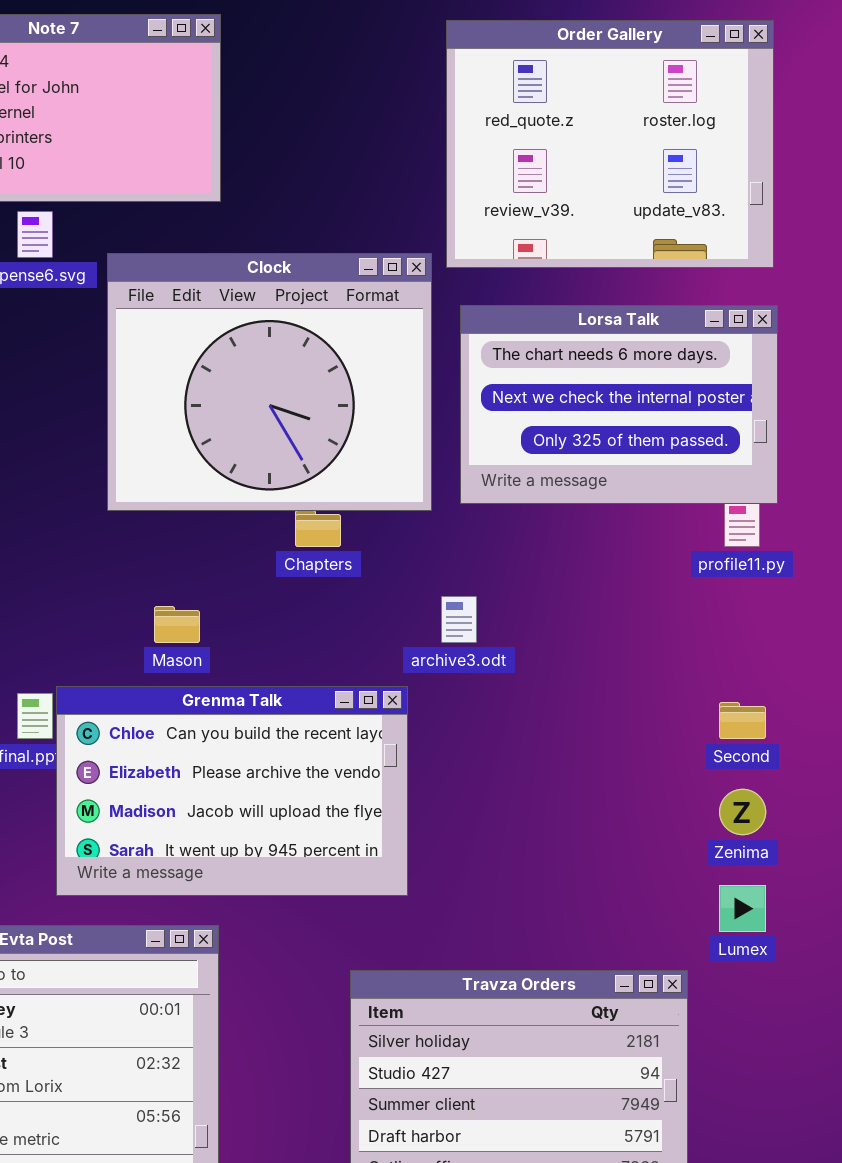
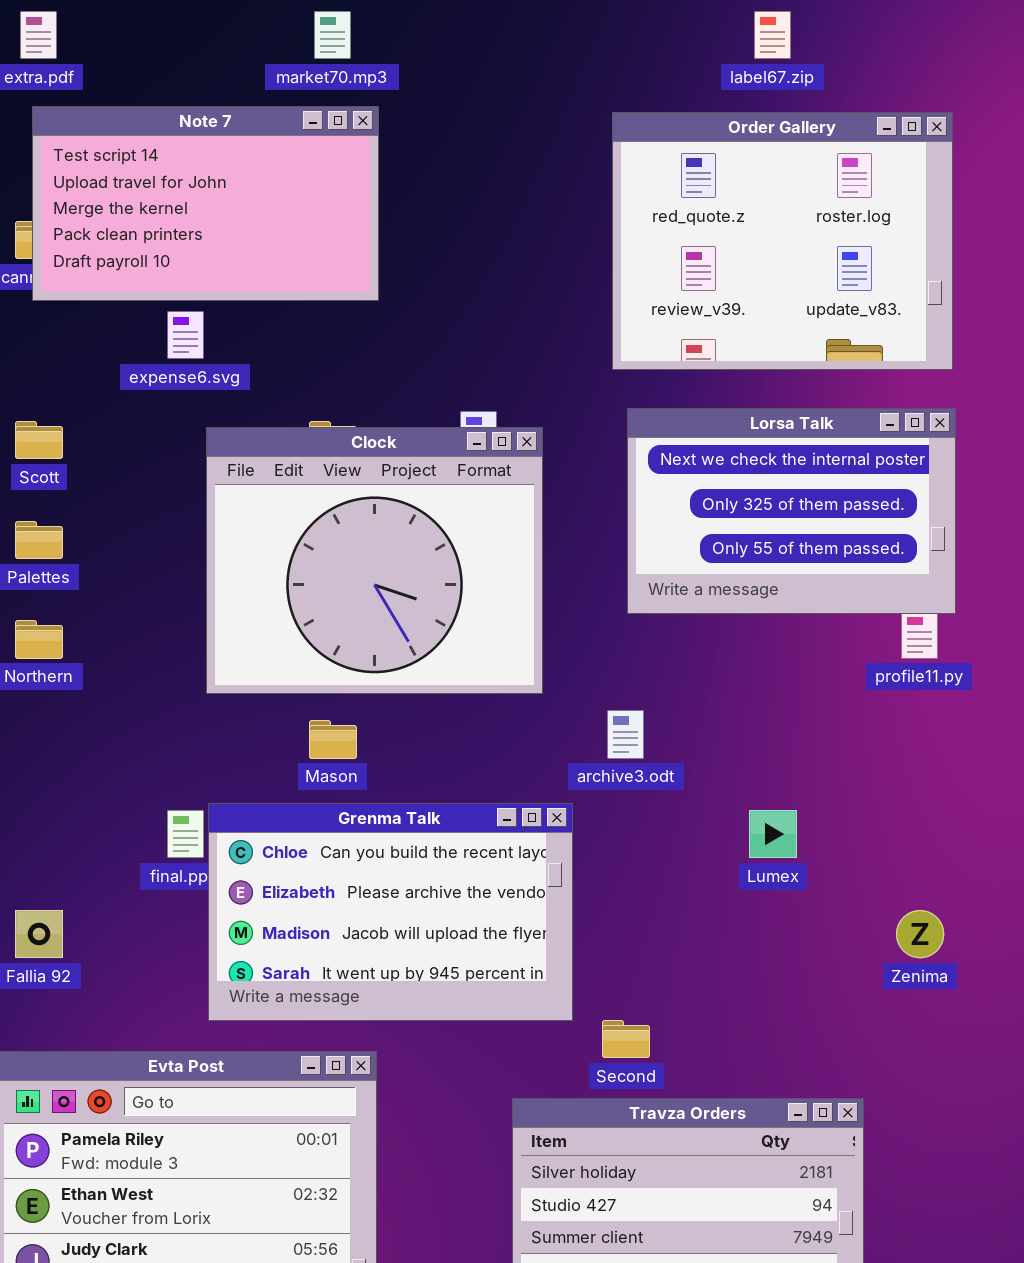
Clock: [107,253,432,511] -> [206,427,543,694], moved
Lorsa Talk: [460,305,778,504] -> [627,408,956,614], scrolled down 1 row
Second: [719,702,766,739] -> [602,1020,650,1058], moved
Lumex: [719,885,766,932] -> [749,810,797,858], moved

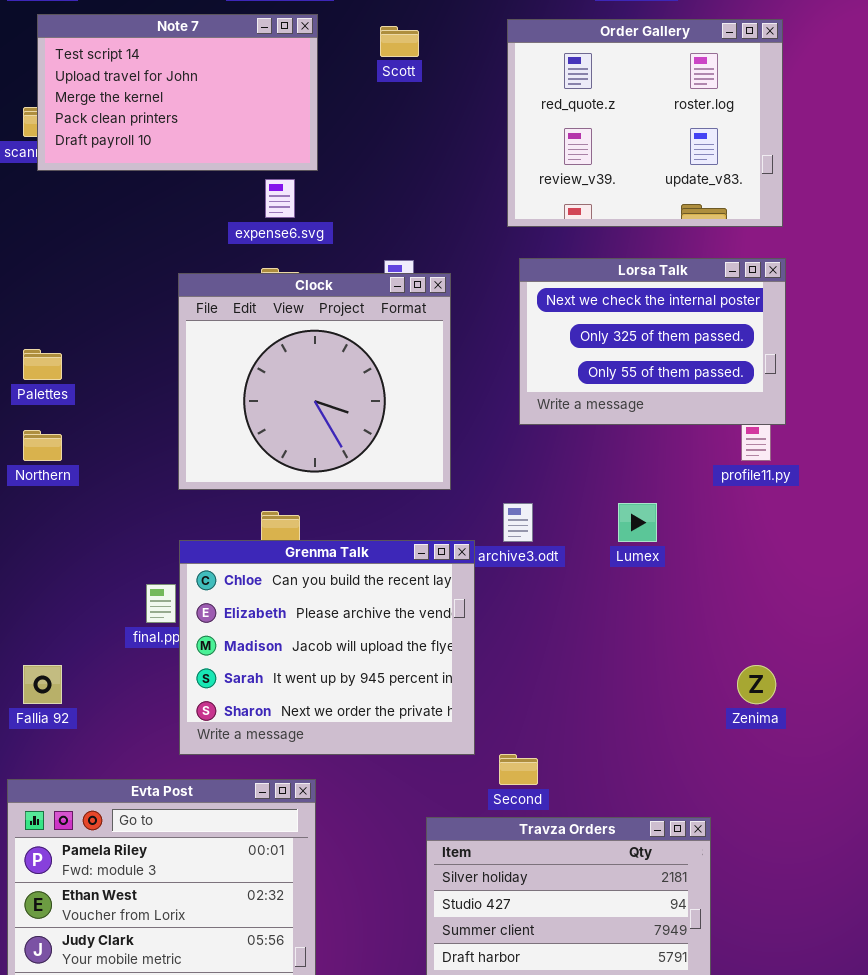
expense6.svg: [167,311,204,359] -> [265,179,295,218], moved
Scott: [15,421,63,459] -> [380,26,419,57], moved
Grenma Talk: [208,803,573,1021] -> [179,540,475,755], resized
Lumex: [749,810,797,858] -> [618,503,657,542], moved

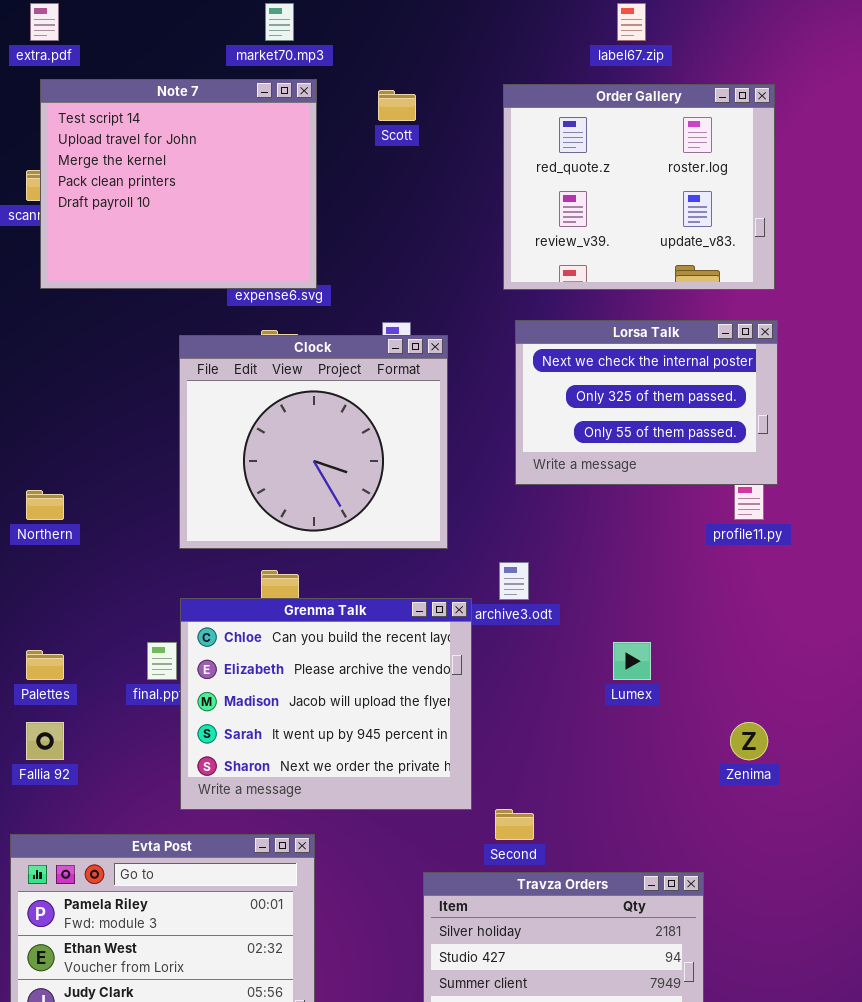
Note 7: [37,14,318,171] -> [40,79,317,289], resized
Palettes: [23,349,62,380] -> [26,650,64,680], moved
Lumex: [618,503,657,542] -> [613,642,651,680], moved

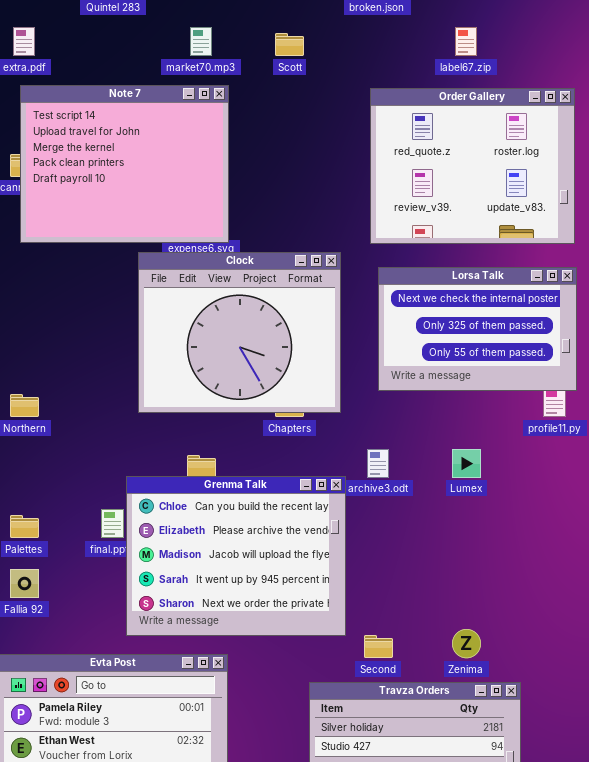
Scott: [378,90,416,121] -> [275,33,304,56], moved
Clock: [179,335,448,549] -> [138,252,341,413], moved
Lumex: [613,642,651,680] -> [452,449,481,478], moved
Zenima: [730,722,768,760] -> [452,629,481,658], moved

